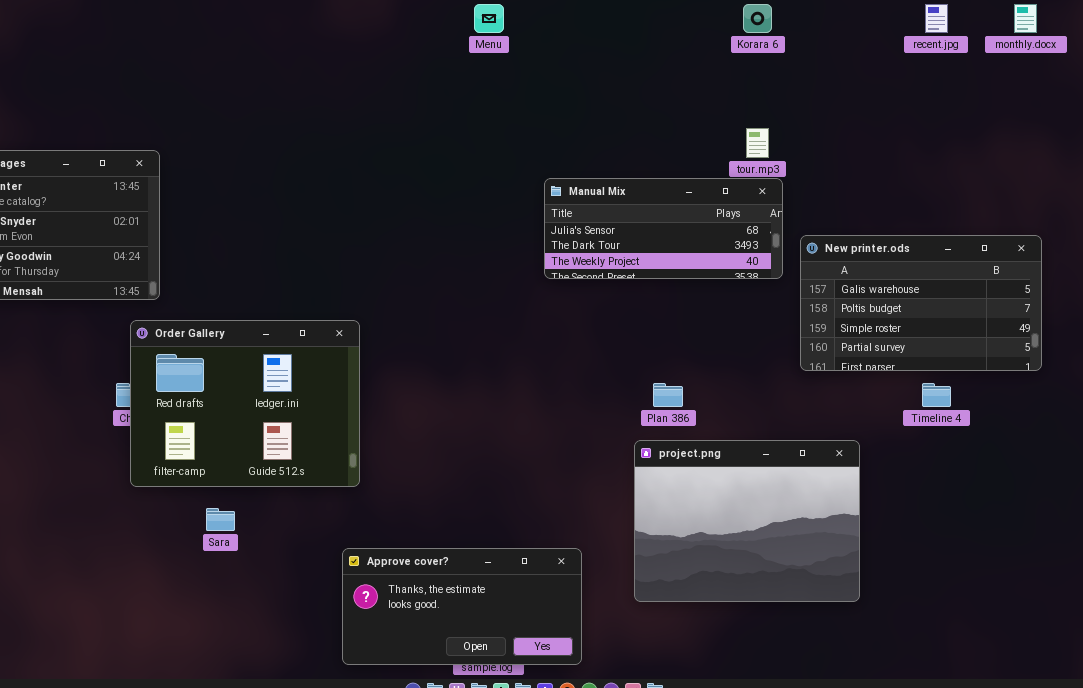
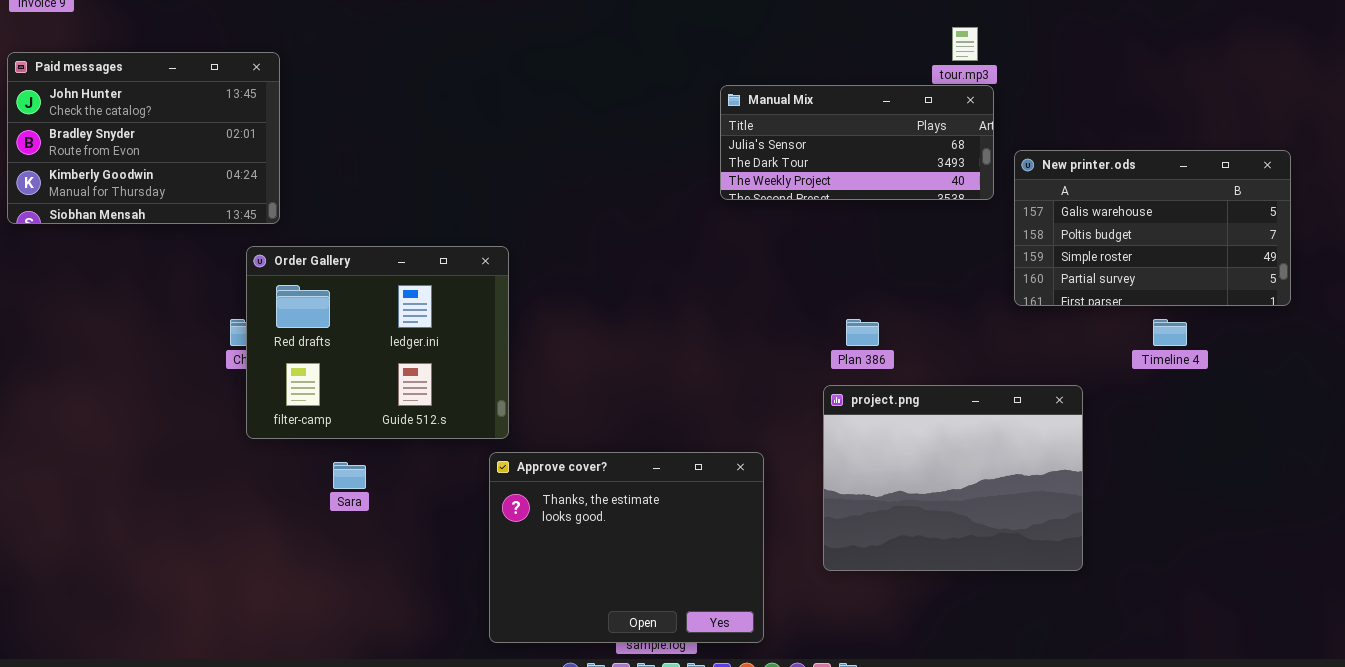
Approve cover?: [342,548,582,665] -> [489,452,764,643], resized

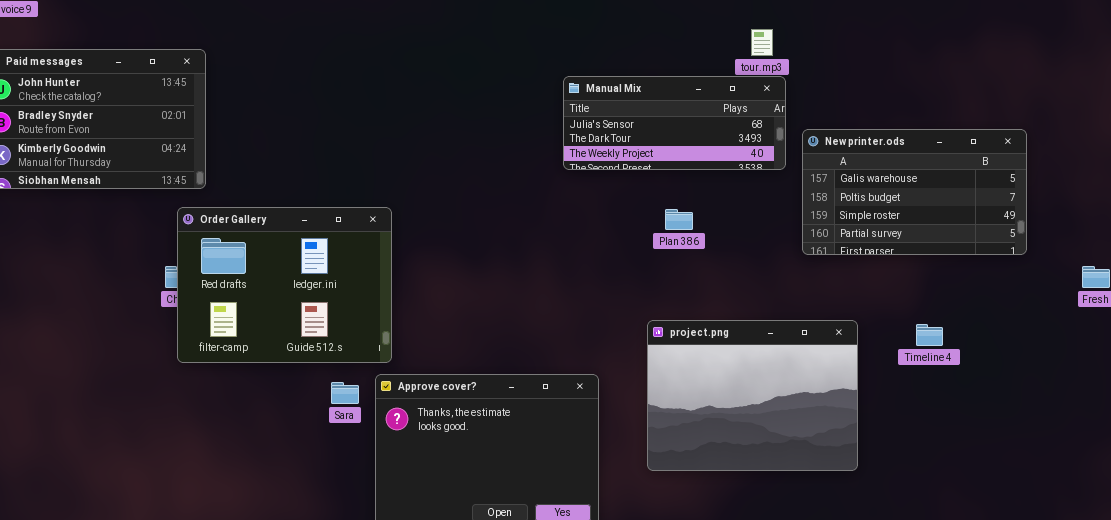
Plan 386: [846,319,879,346] -> [665,209,693,230], moved
Timeline 4: [1153,319,1187,346] -> [916,324,943,346], moved
Sara: [333,462,366,489] -> [331,382,359,404], moved

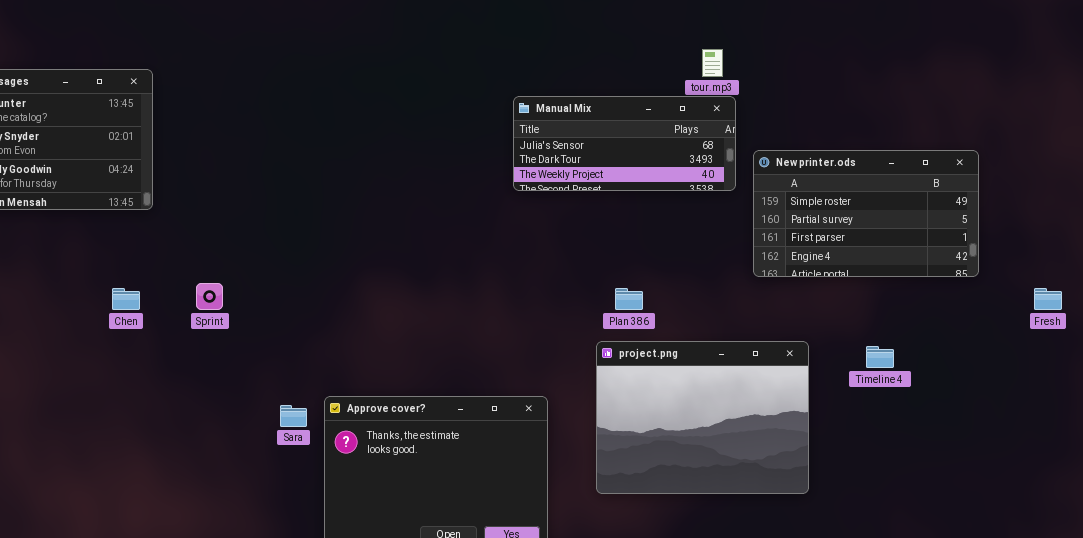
New printer.ods: [802,129,1027,255] -> [753,150,979,277], scrolled down 2 rows
Order Gallery: [177,207,392,363] -> none, closed
Plan 386: [665,209,693,230] -> [615,288,643,310], moved

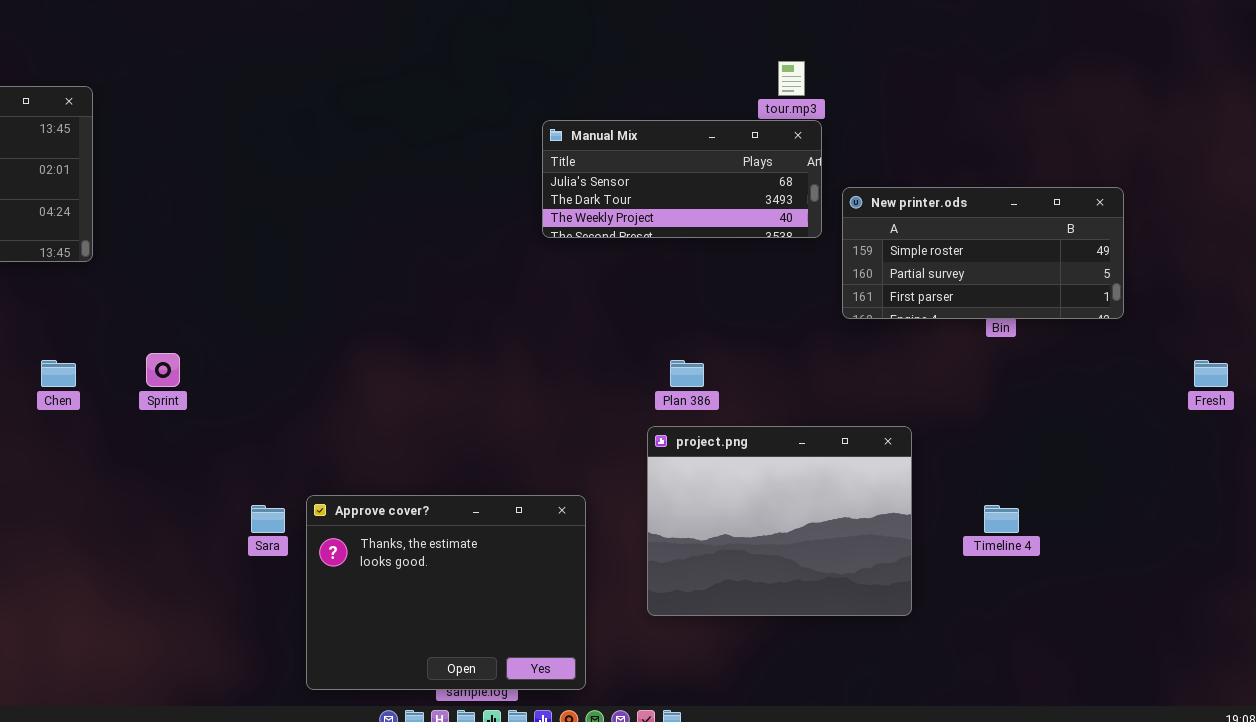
New printer.ods: [753,150,979,277] -> [842,187,1124,319], resized
Timeline 4: [866,346,894,368] -> [984,505,1019,533], moved

